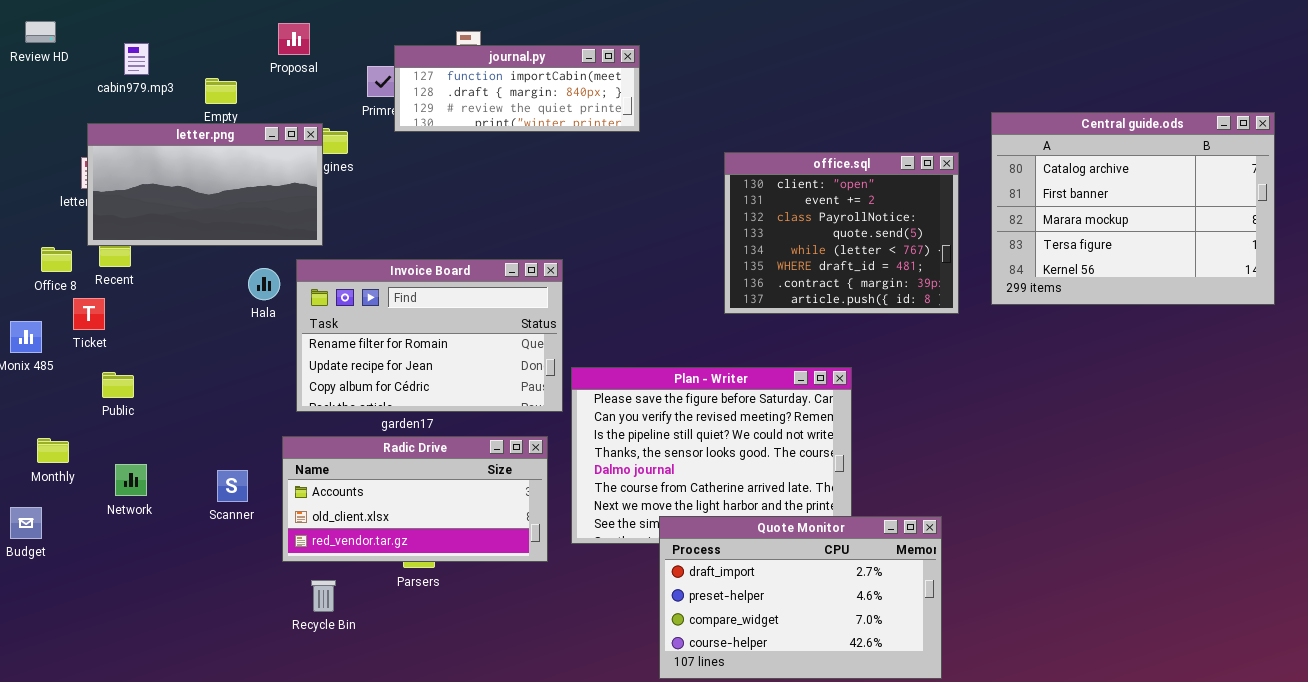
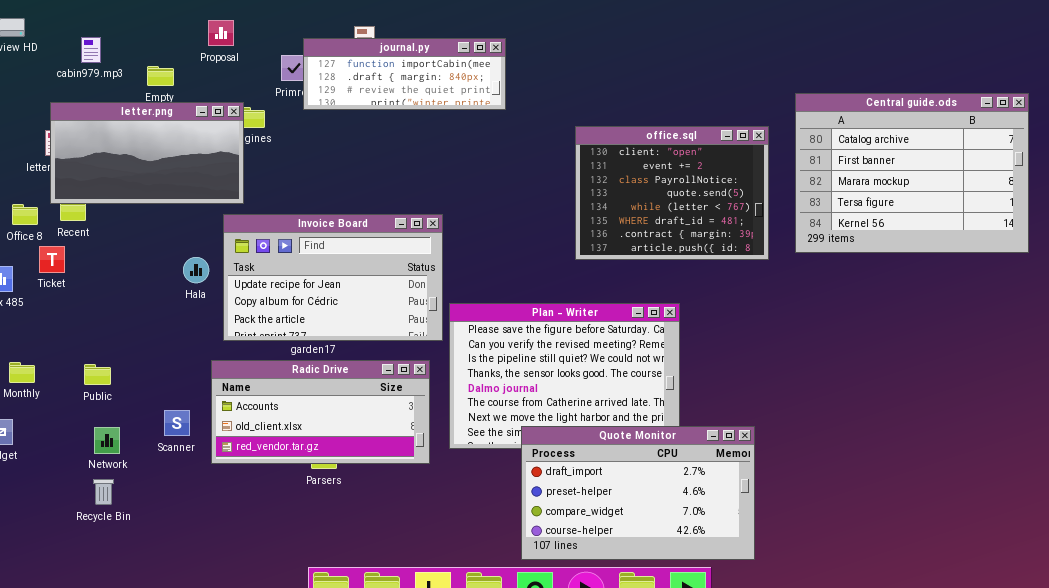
Invoice Board: [296,259,563,412] -> [223,214,443,341], scrolled down 1 row
Hala: [248,268,280,300] -> [183,257,209,283], moved
Public: [102,372,134,398] -> [84,364,111,385], moved
Network: [115,464,147,496] -> [94,427,120,454], moved
Scanner: [217,470,248,502] -> [164,410,190,436], moved
Recycle Bin: [311,580,336,612] -> [93,479,114,505], moved

